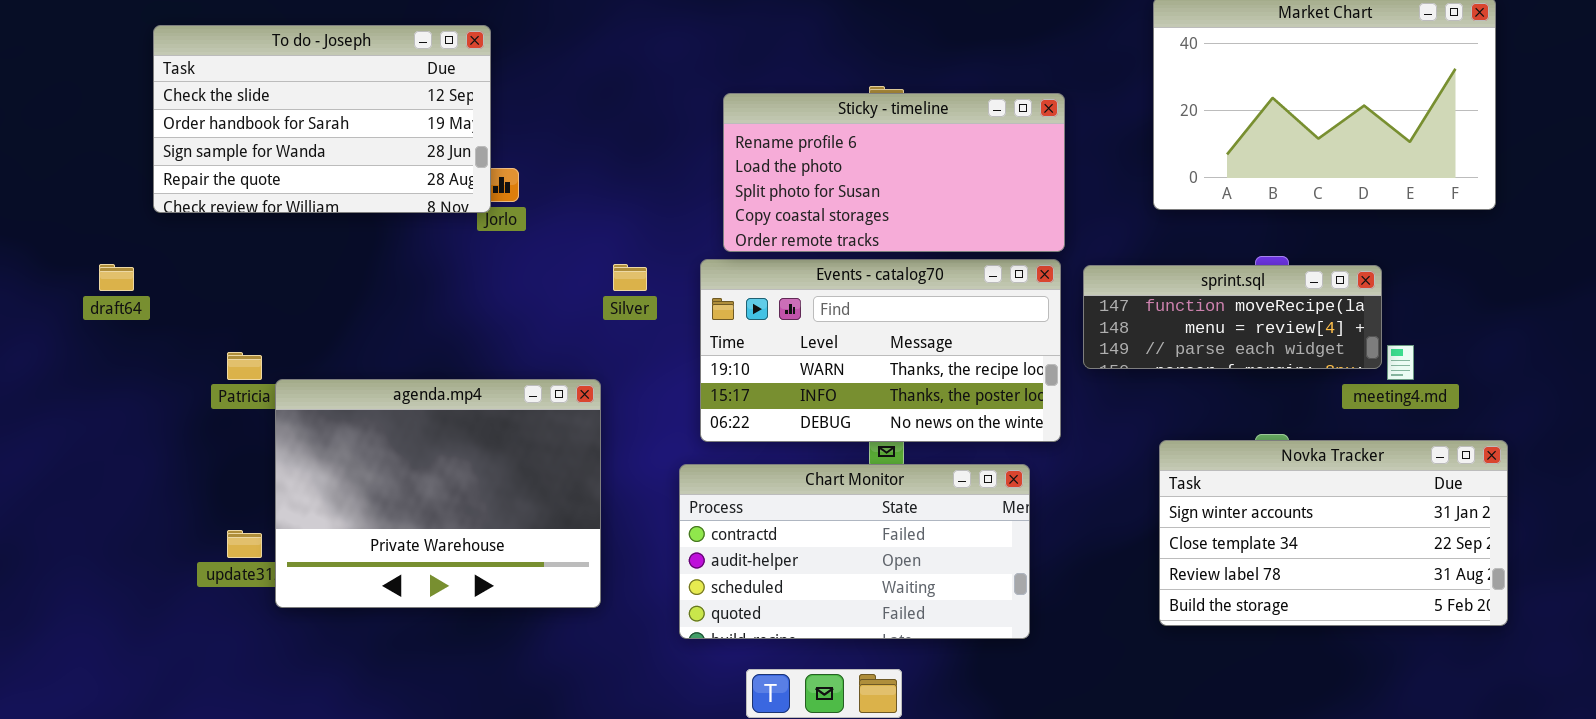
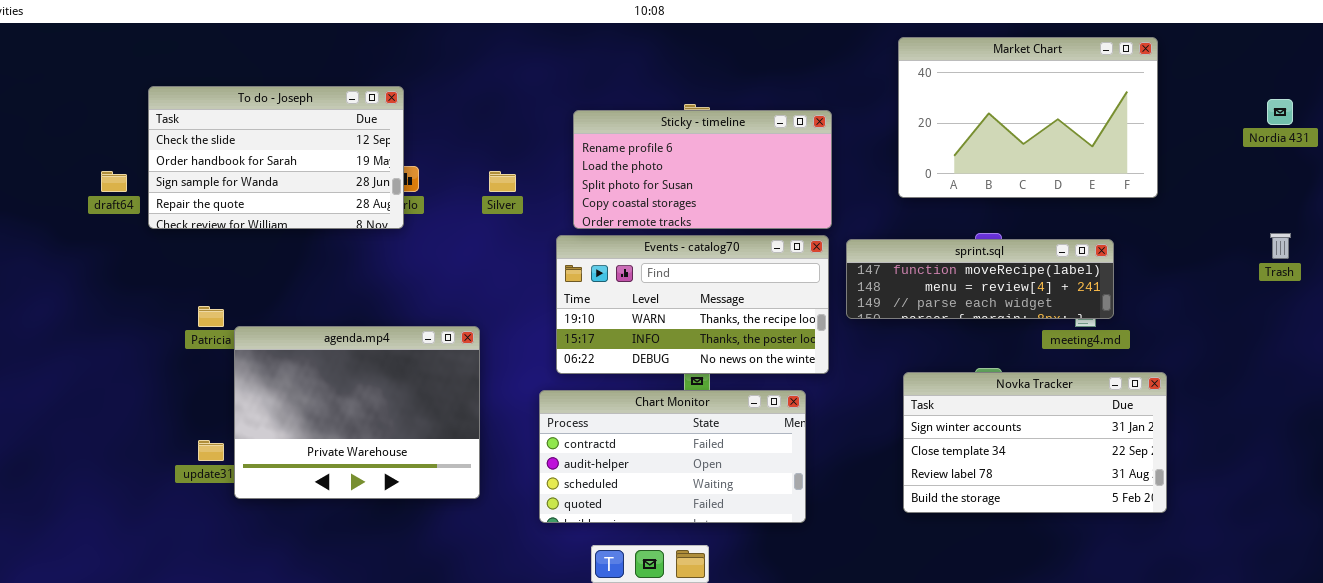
To do - Joseph: [153,25,491,213] -> [148,86,404,229], moved
draft64: [99,264,134,291] -> [101,171,127,192], moved
Silver: [613,264,647,291] -> [489,171,516,192], moved
sprint.sql: [1083,265,1382,369] -> [846,239,1114,319], resized

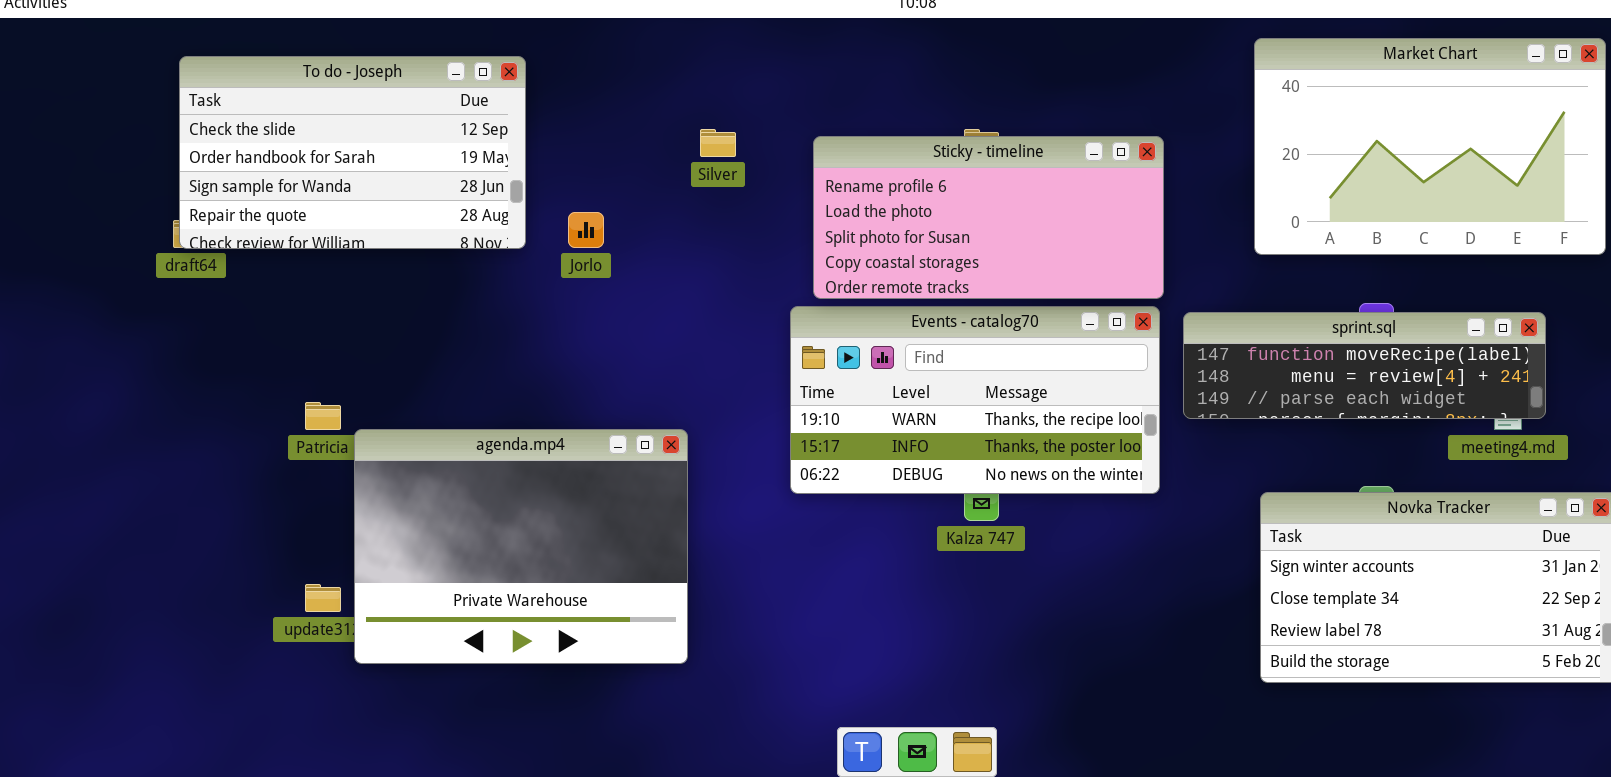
To do - Joseph: [148,86,404,229] -> [179,56,526,249], moved
Silver: [489,171,516,192] -> [700,129,736,157], moved
Chart Monitor: [539,390,806,523] -> none, closed

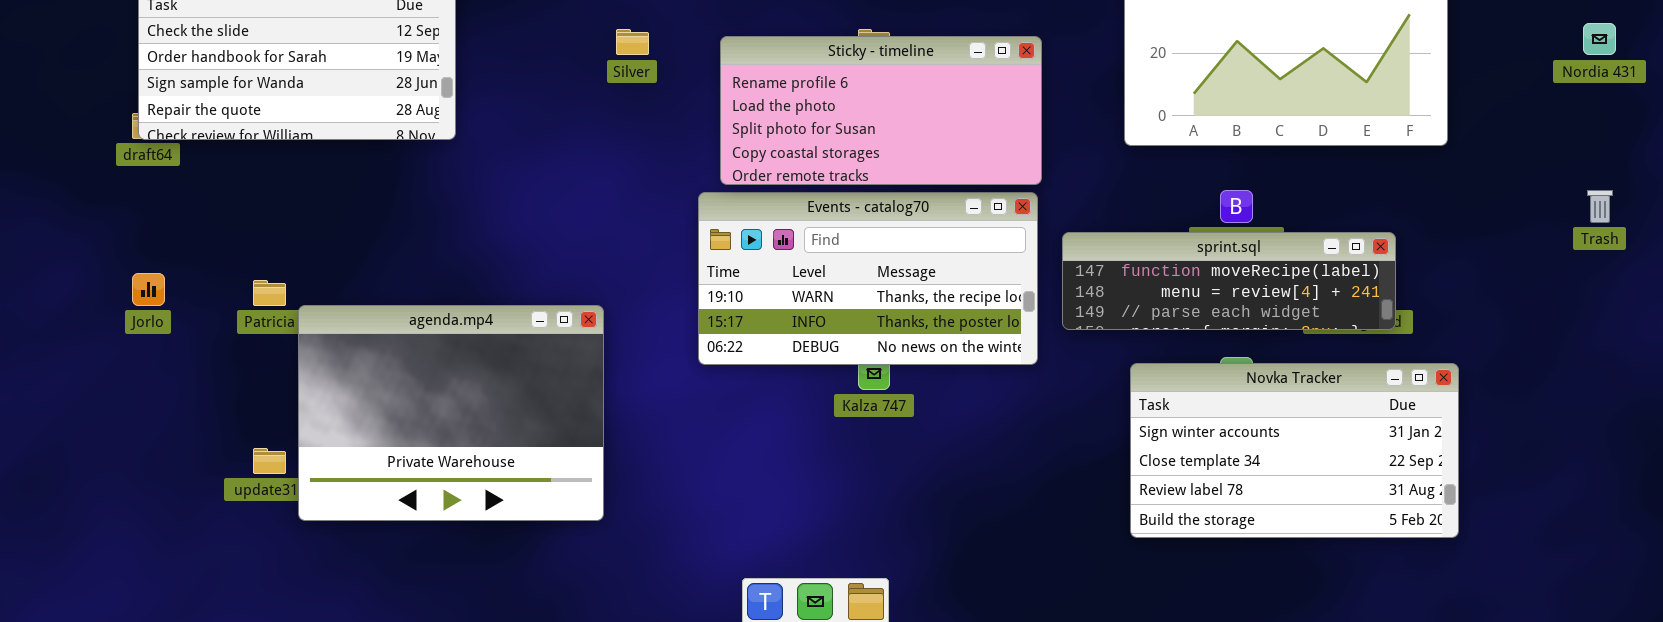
Jorlo: [568,212,604,248] -> [132,273,165,306], moved
sprint.sql: [1183,312,1546,419] -> [1062,232,1396,330], moved

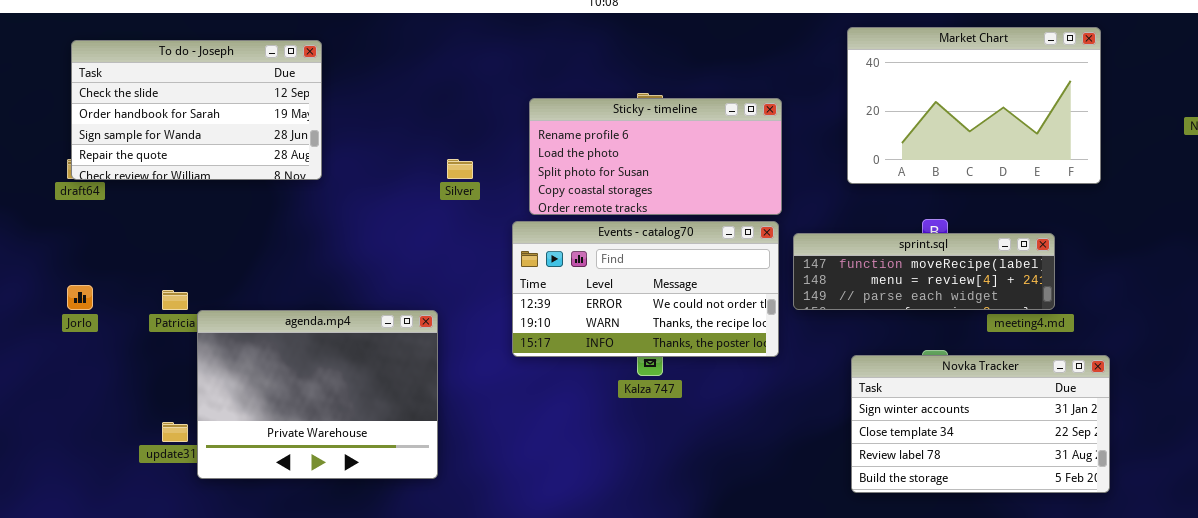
Silver: [616,29,649,55] -> [447,159,473,179], moved
Events - catalog70: [698,192,1038,365] -> [512,221,779,357], scrolled up 1 row
sprint.sql: [1062,232,1396,330] -> [793,233,1055,310], moved

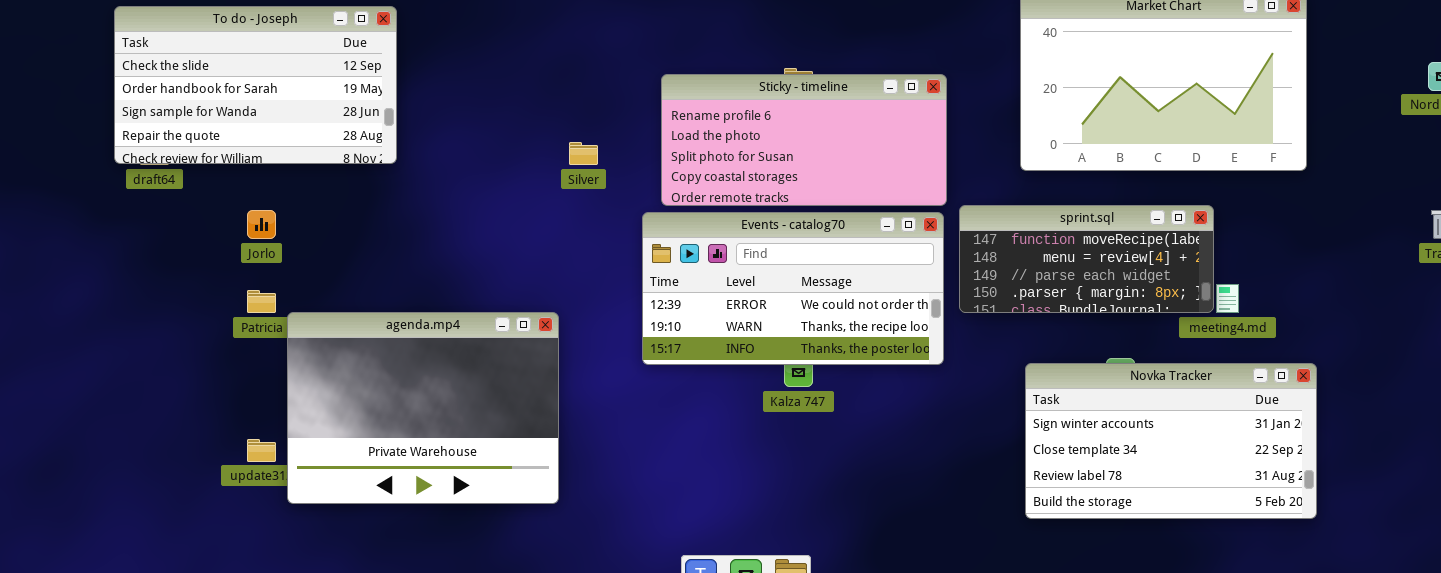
To do - Joseph: [71,40,322,180] -> [114,6,397,164], moved
sprint.sql: [793,233,1055,310] -> [959,205,1214,313], resized
Jorlo: [67,285,93,310] -> [247,210,276,239], moved

